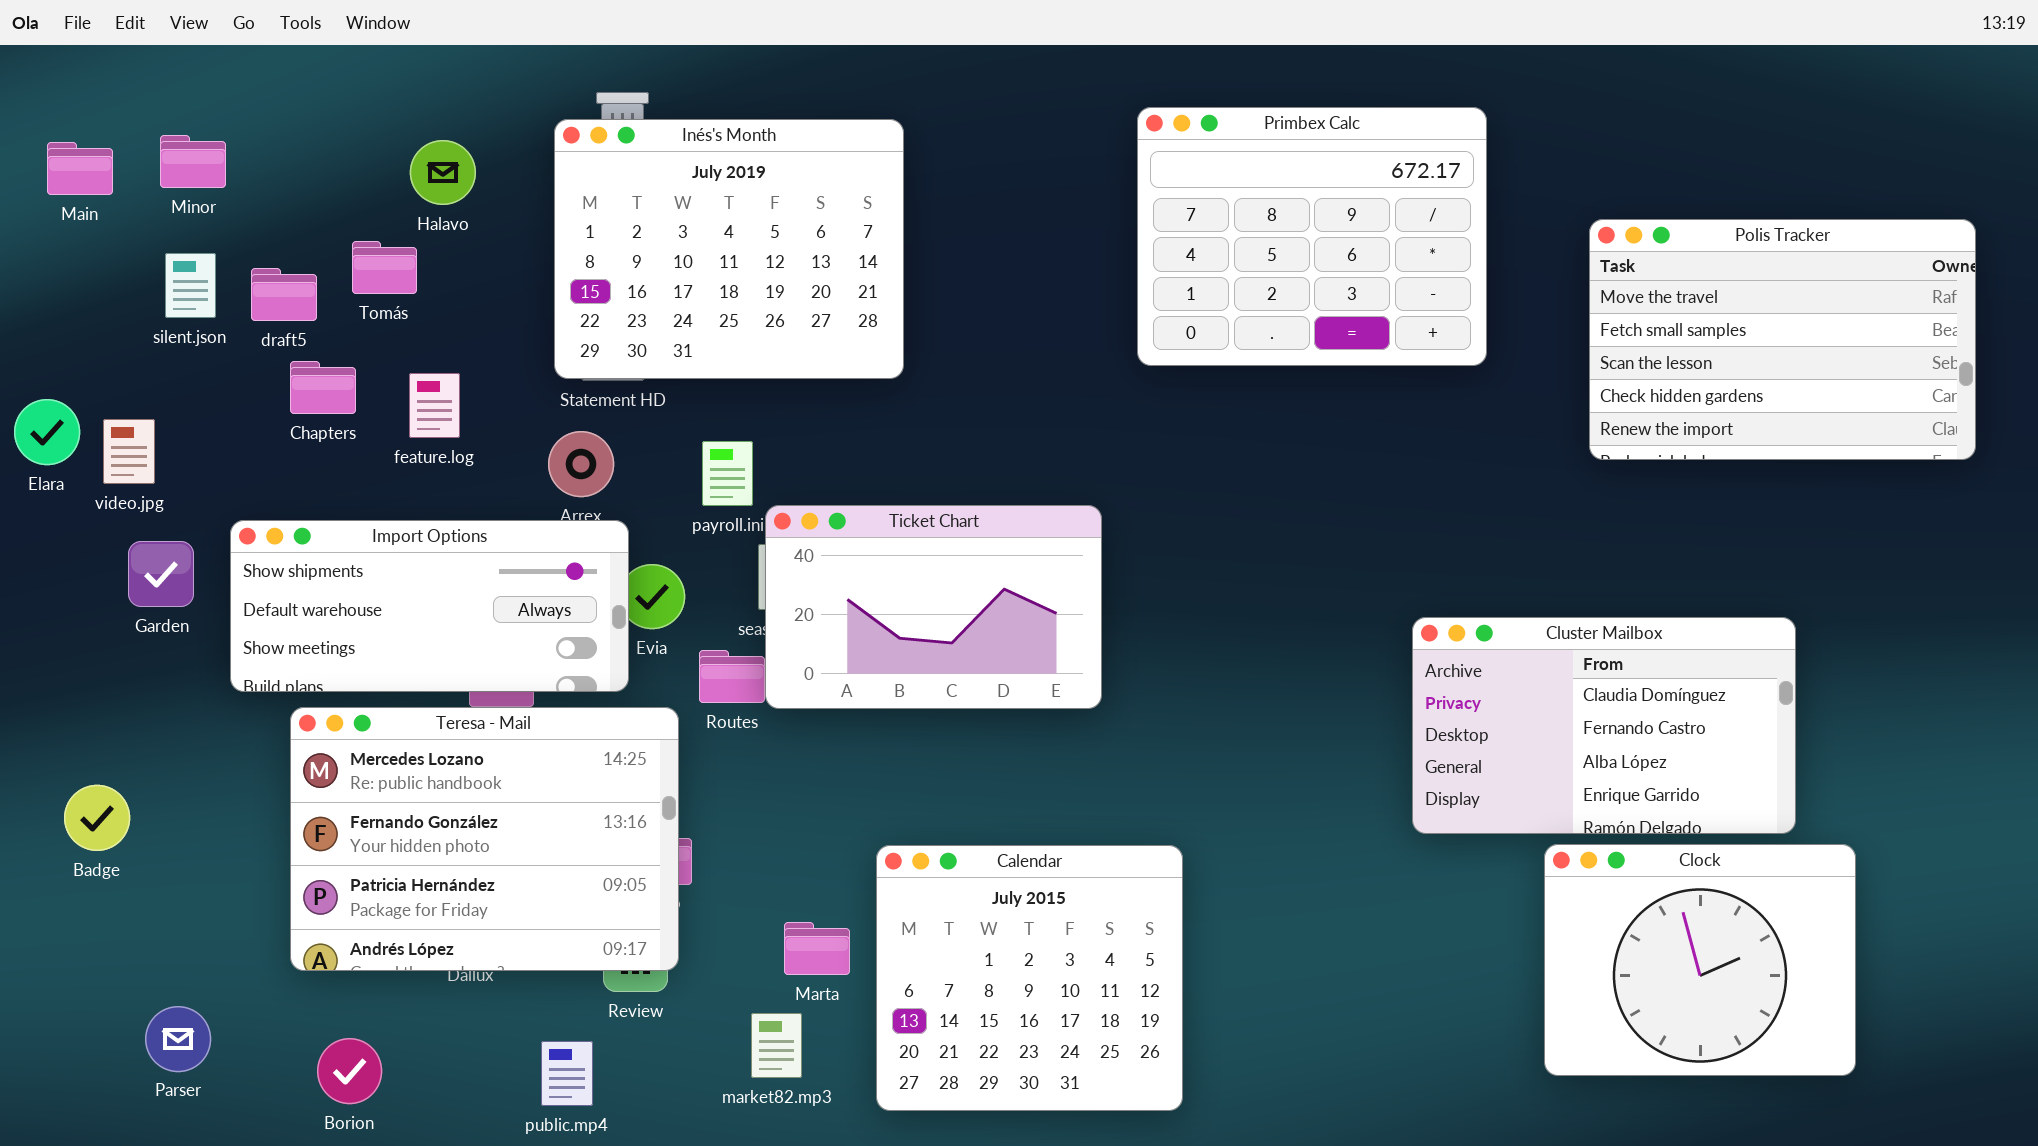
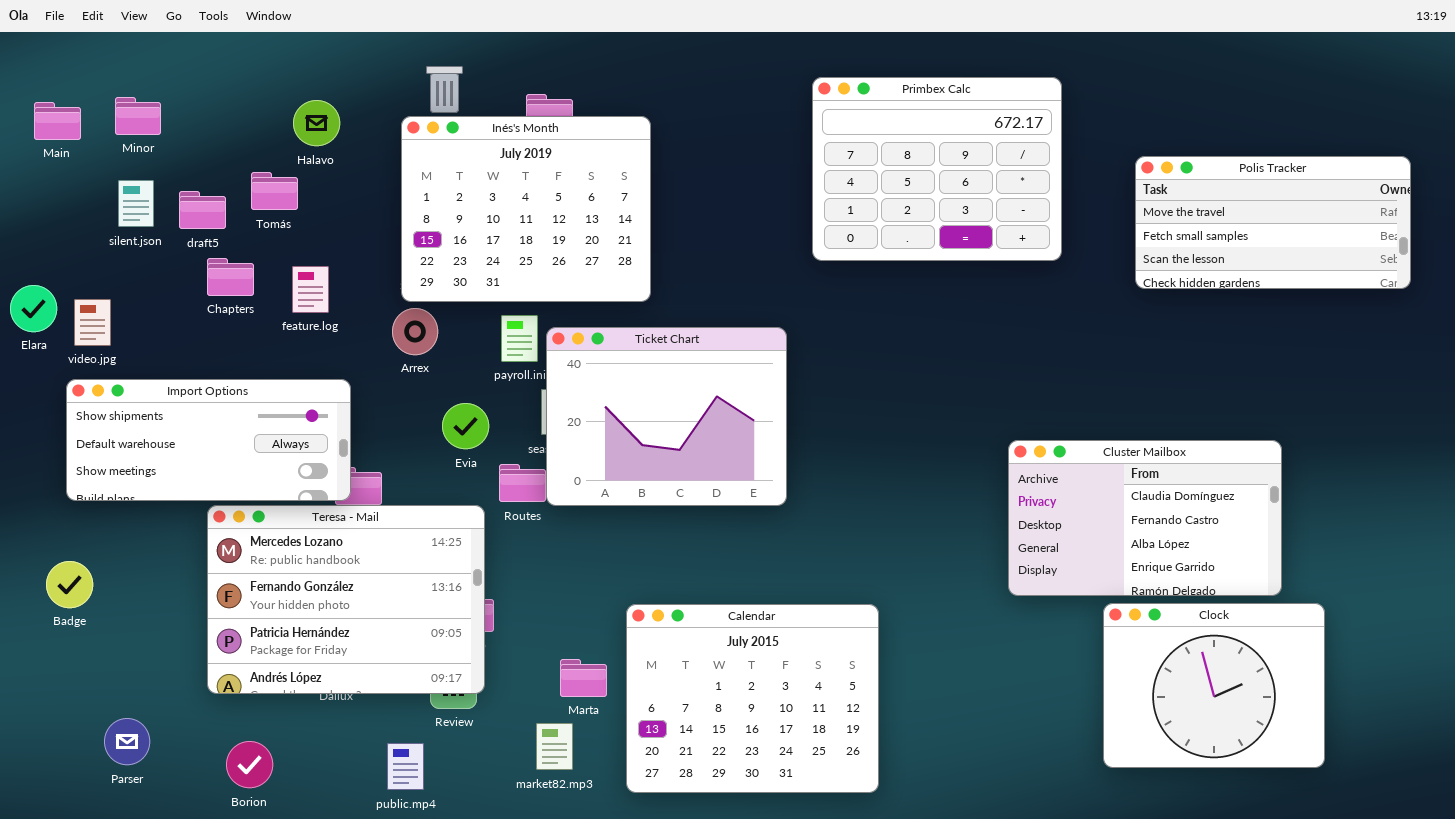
Inés's Month: [554,119,904,379] -> [401,116,651,302], moved
Polis Tracker: [1589,219,1976,460] -> [1135,156,1411,289], resized
Ticket Chart: [765,505,1102,709] -> [546,327,787,506], resized
Import Options: [230,520,629,692] -> [66,379,351,501], moved
Calendar: [876,845,1183,1111] -> [626,604,879,793], resized

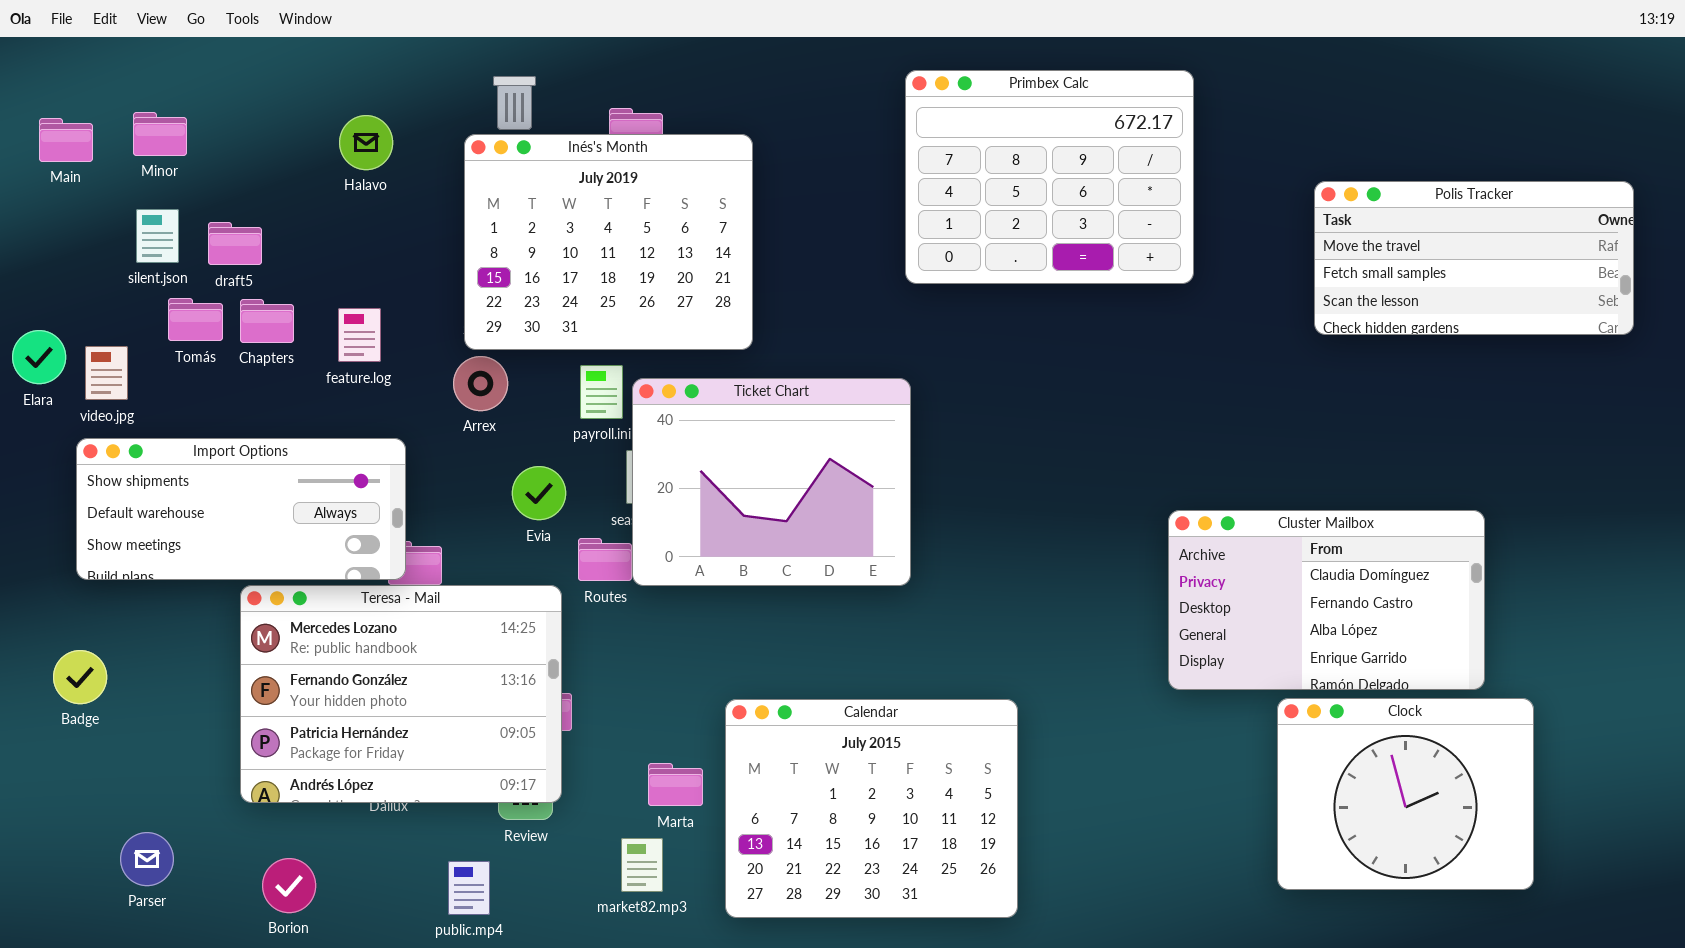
Primbex Calc: [812,77,1062,261] -> [905,70,1194,284], moved
Tomás: [251,172,298,210] -> [168,298,223,341], moved

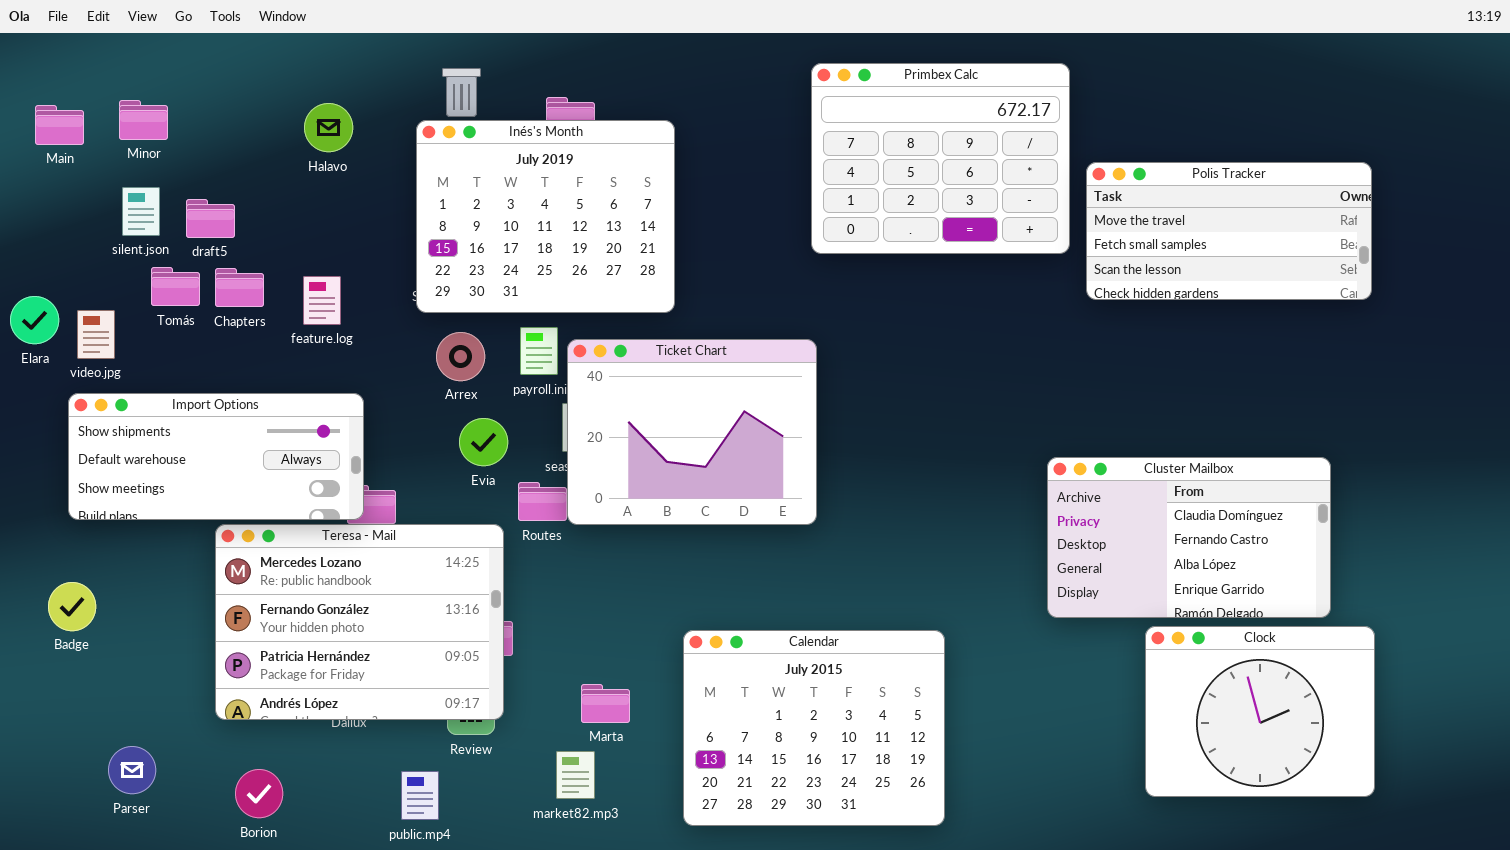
Polis Tracker: [1314,181,1634,335] -> [1086,162,1372,300], moved
Arrex: [453,356,508,411] -> [436,332,485,381], moved
Calendar: [725,699,1018,918] -> [683,630,945,826], moved

